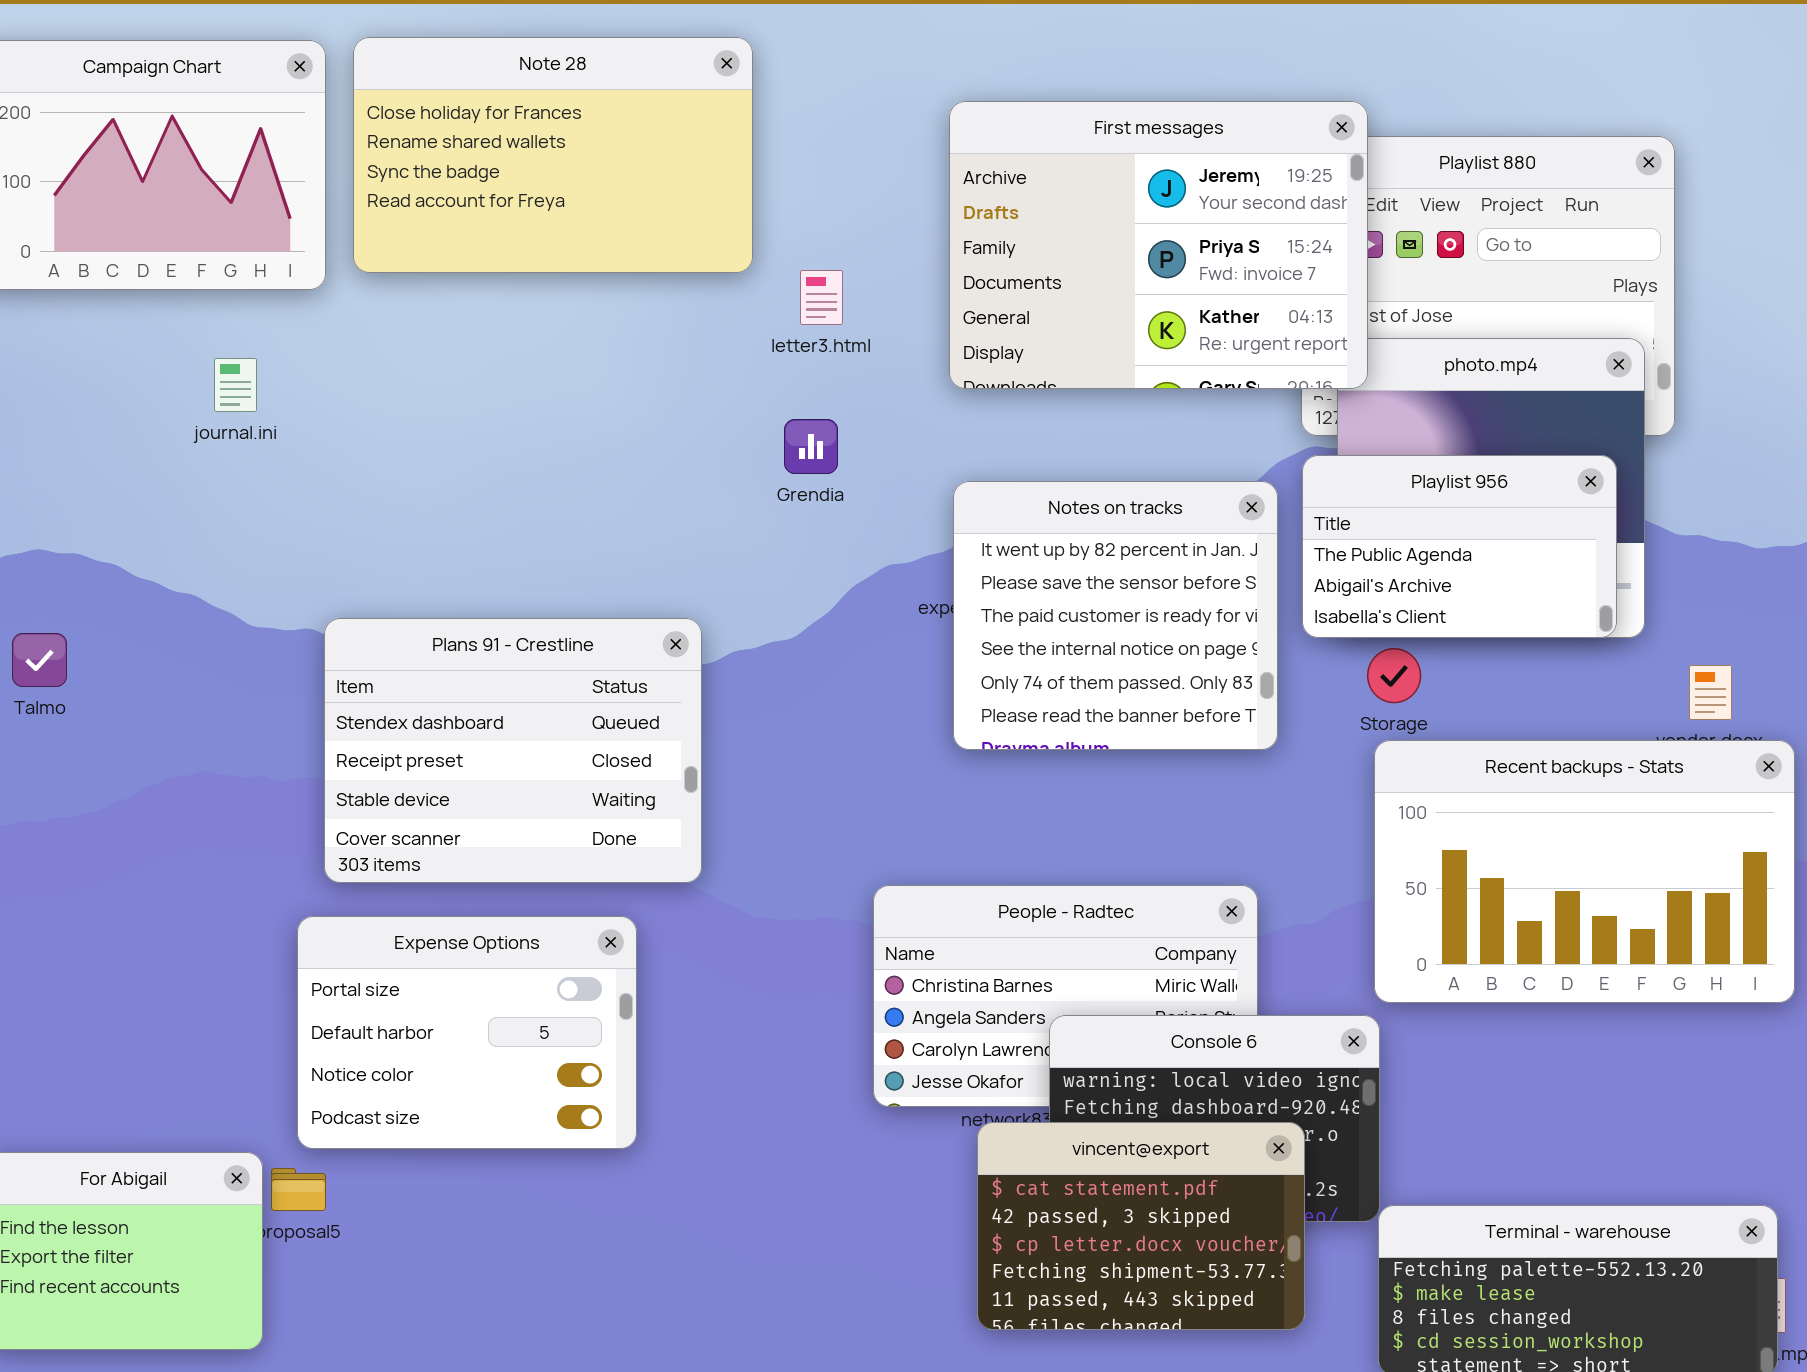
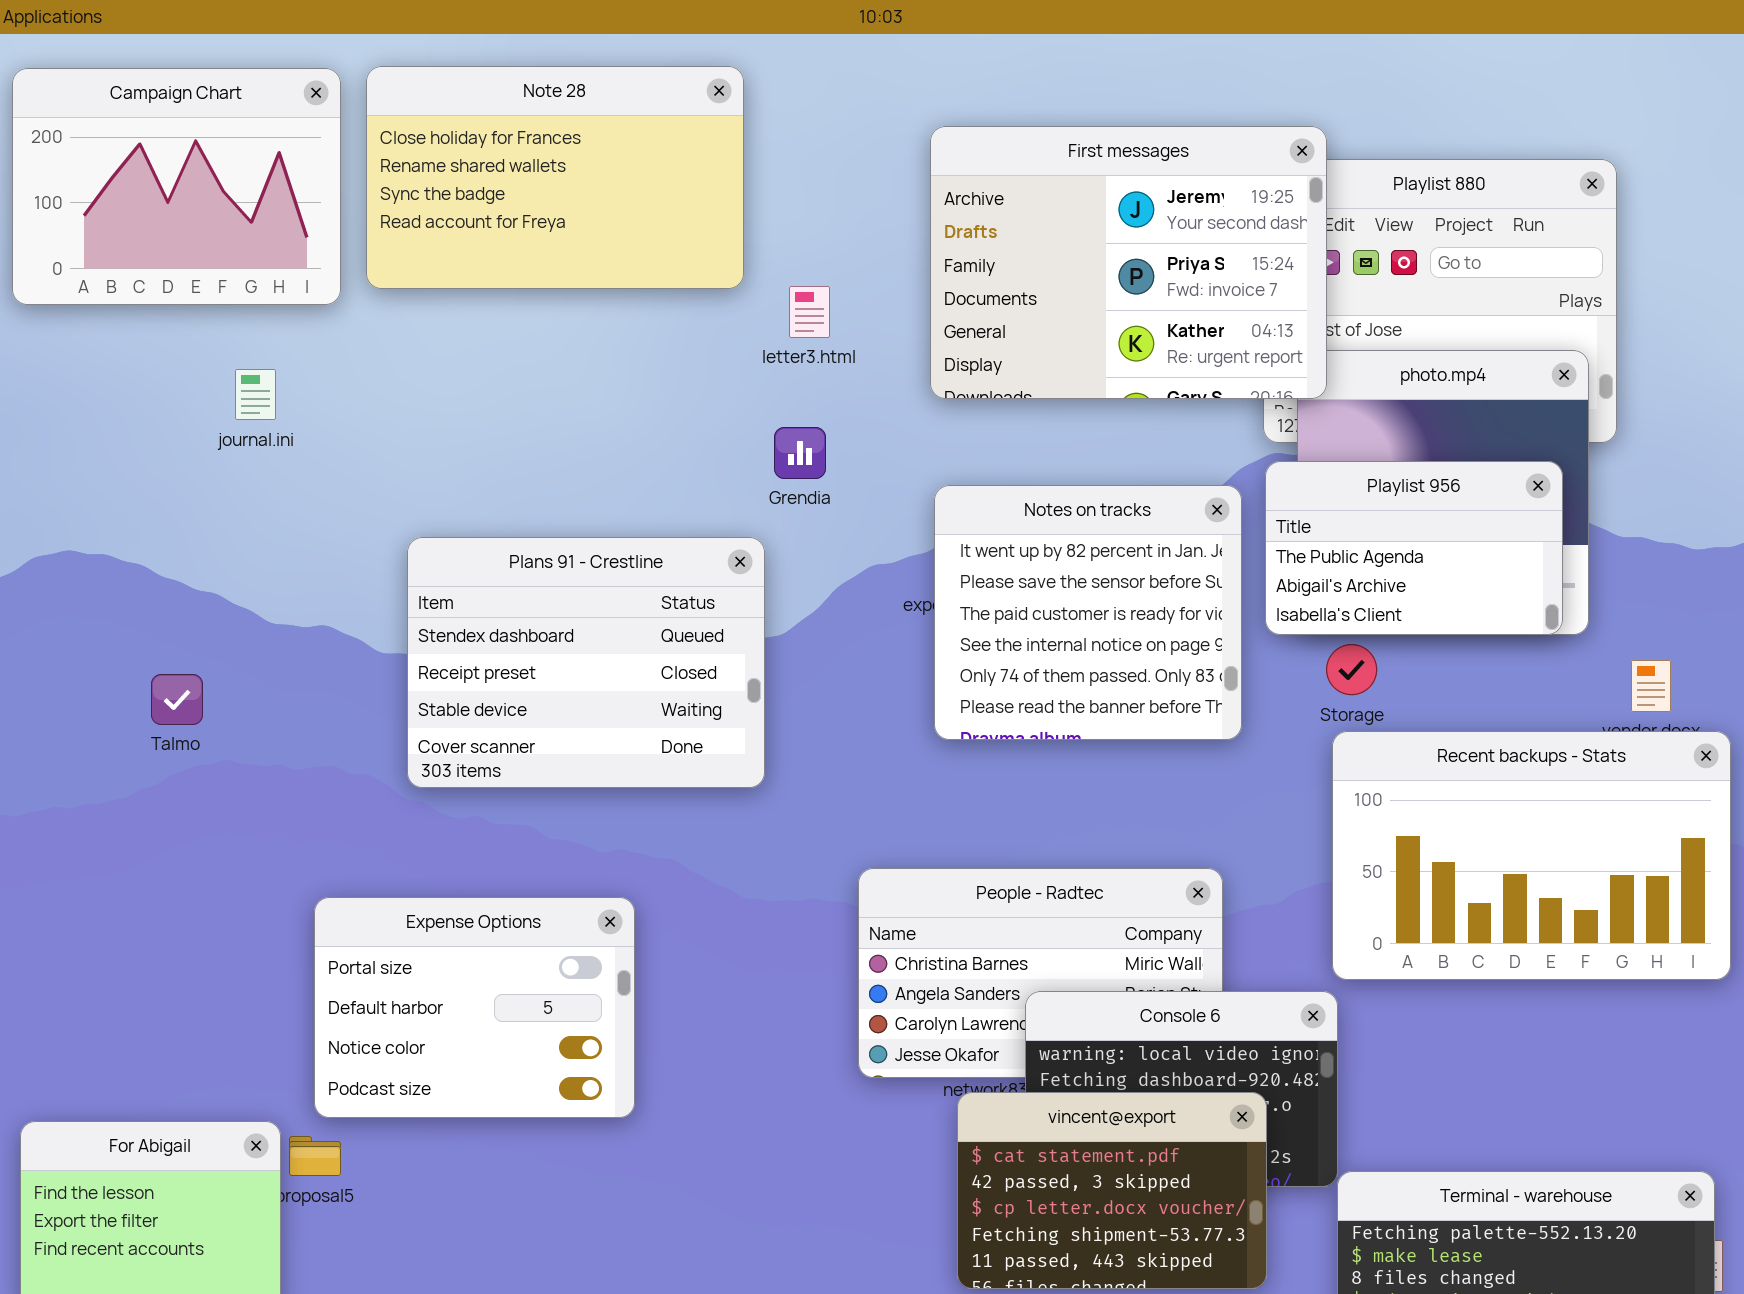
Plans 91 - Crestline: [324,618,702,883] -> [407,537,765,788], moved
Talmo: [12,633,67,687] -> [151,674,203,725], moved

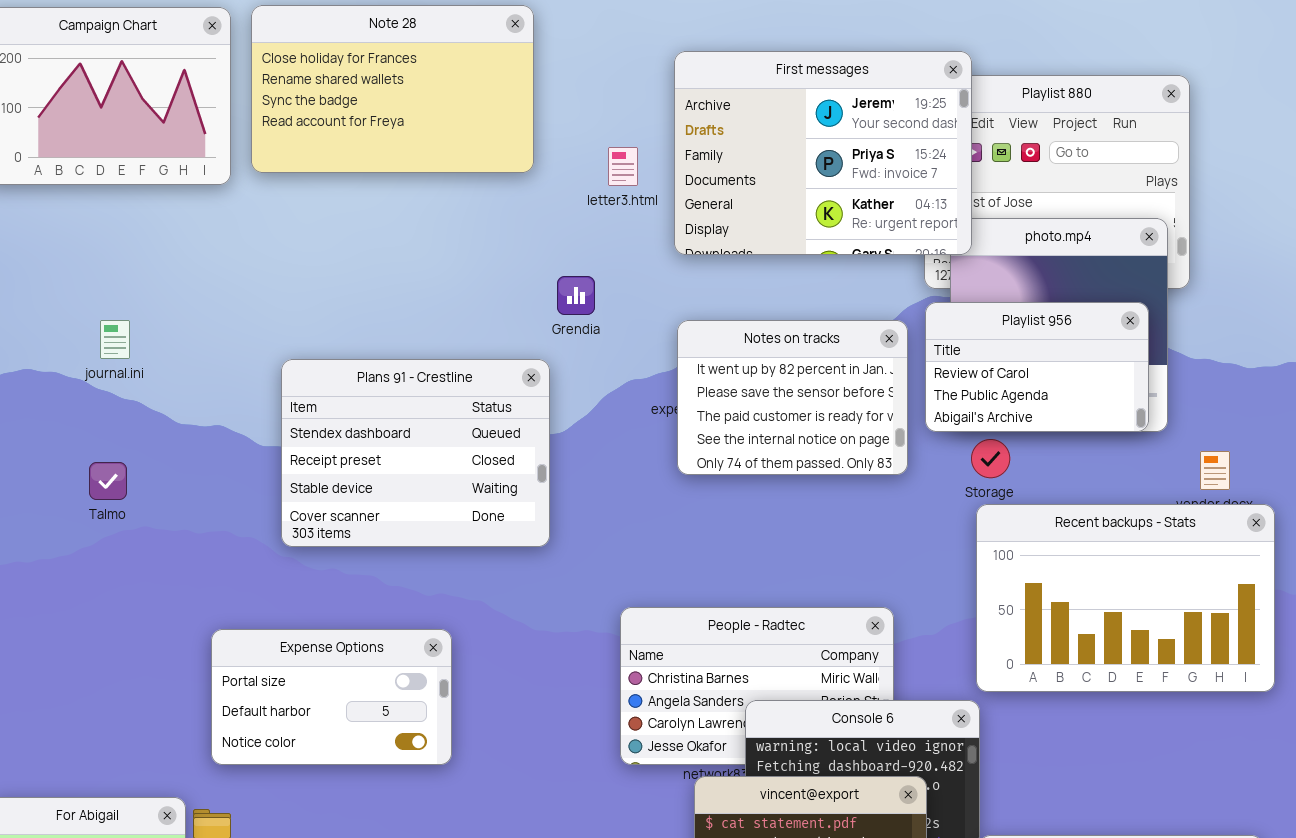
letter3.html: [789,286,830,338] -> [608,147,638,186], moved
journal.ini: [235,369,276,420] -> [100,320,130,359], moved
Playlist 956: [1265,461,1563,635] -> [925,302,1149,432], scrolled up 1 row
Notes on tracks: [934,485,1242,740] -> [677,320,908,475], resized
Expense Options: [314,897,635,1118] -> [211,629,452,765], resized

